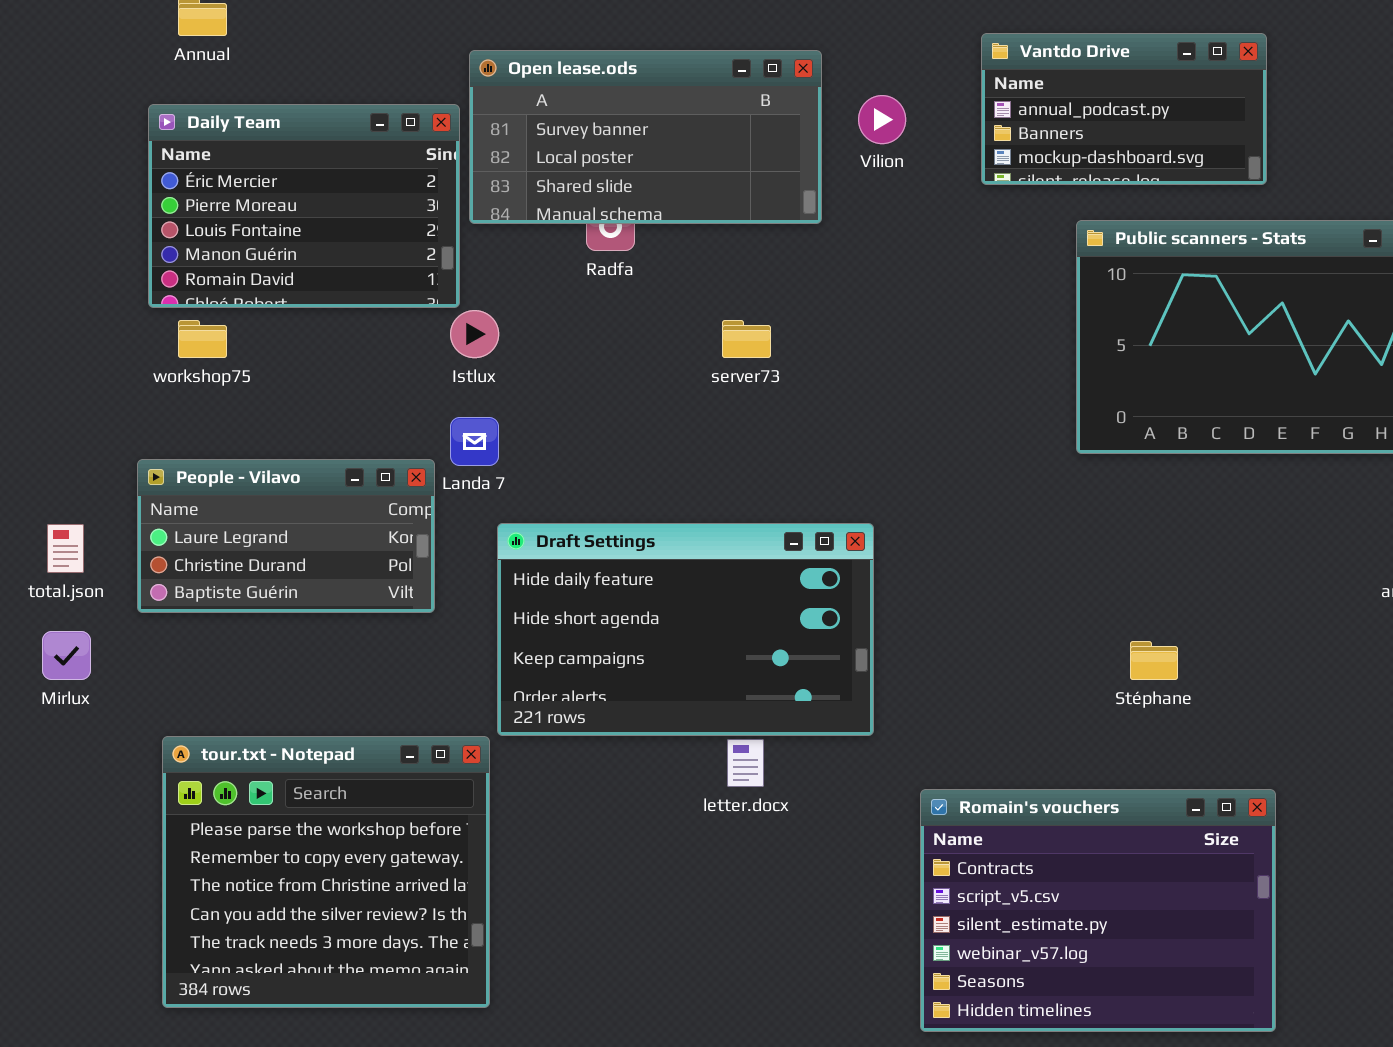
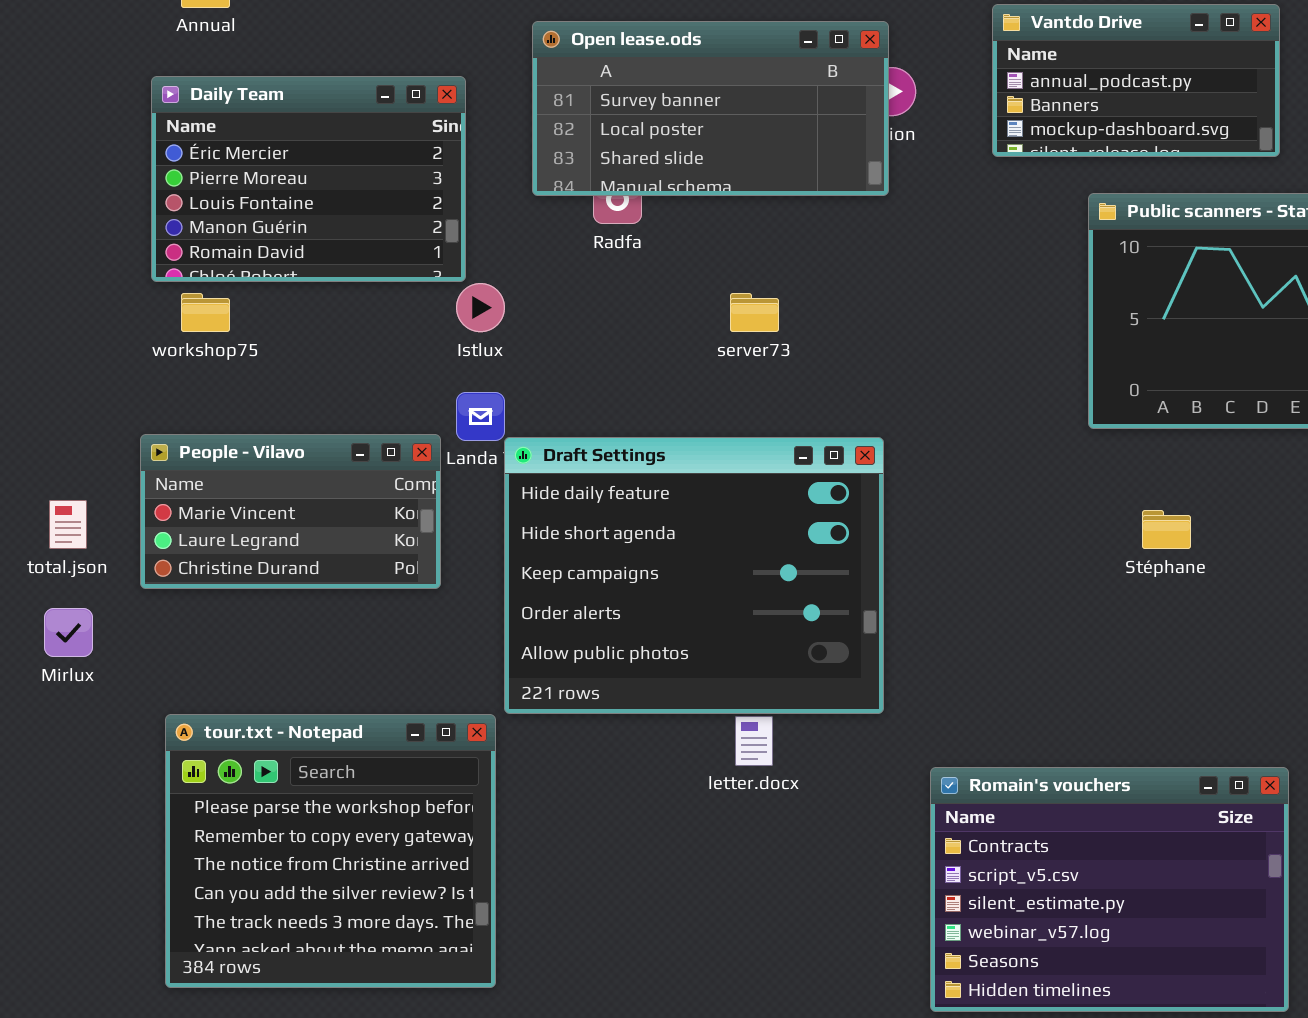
Open lease.ods: [469,50,822,224] -> [532,21,889,196], moved
People - Vilavo: [137,459,435,613] -> [140,434,441,589], scrolled up 1 row
Draft Settings: [497,523,874,736] -> [504,437,884,714], resized
Stéphane: [1130,641,1178,680] -> [1142,510,1191,549], moved

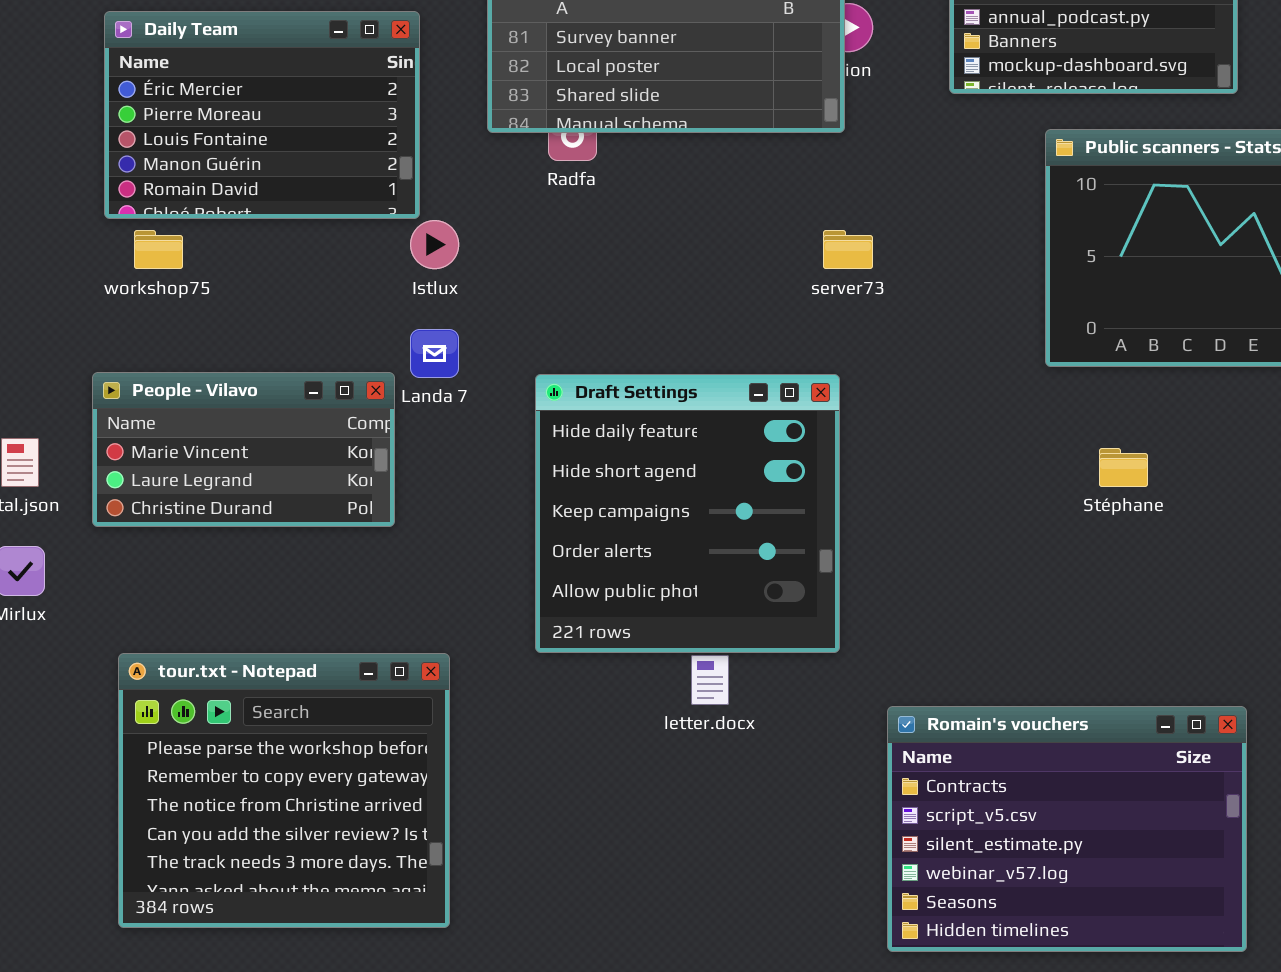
server73: [730,293,779,332] -> [823,230,873,269], moved
Draft Settings: [504,437,884,714] -> [535,374,840,653], resized

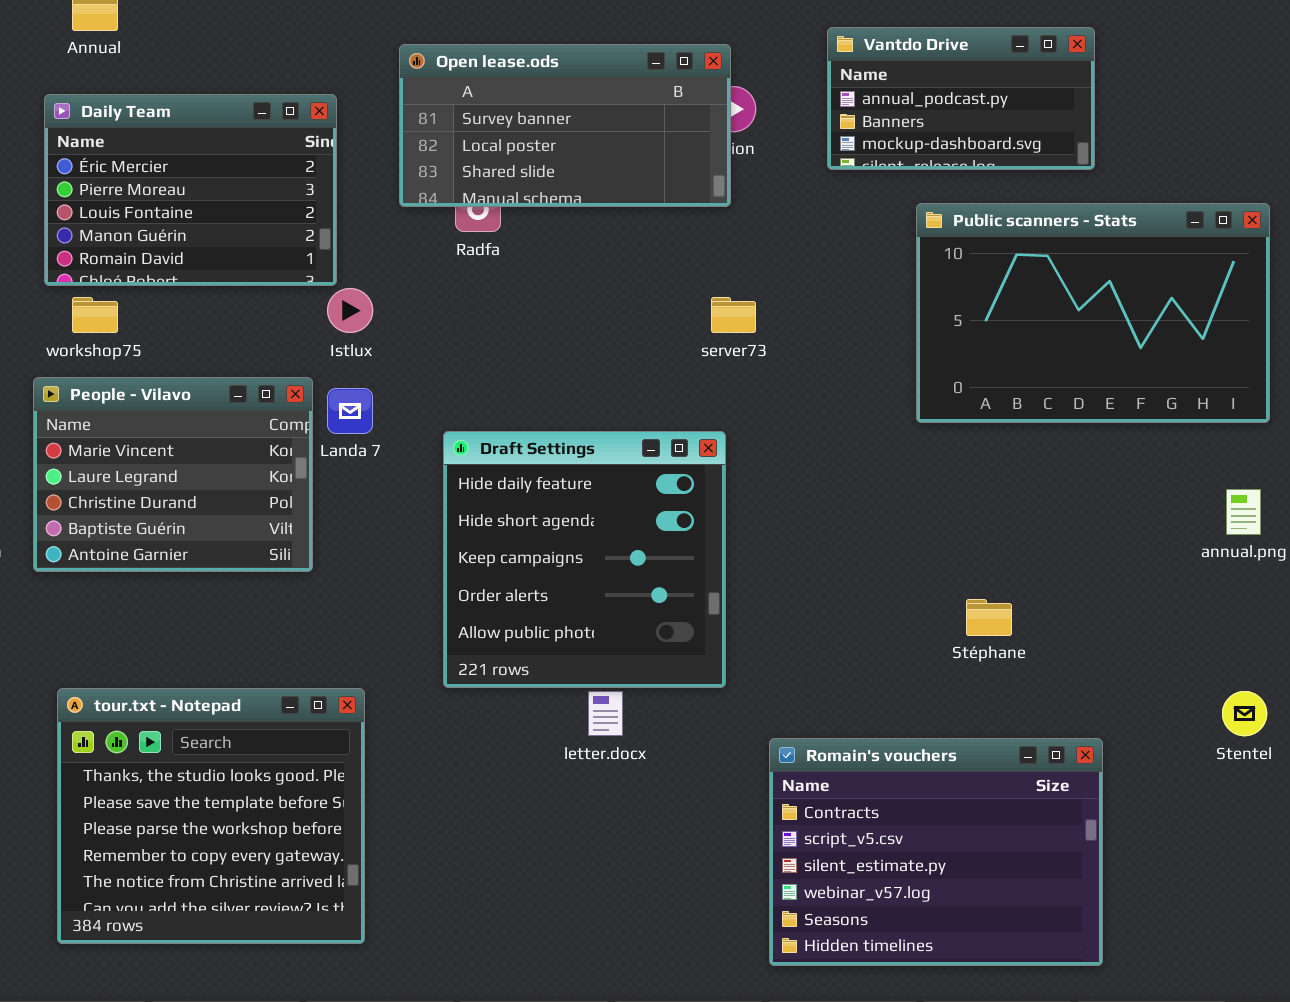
People - Vilavo: [92,372,395,527] -> [33,377,313,572], resized
Stéphane: [1099,448,1148,487] -> [966,599,1012,636], moved
tour.txt - Notepad: [118,653,450,928] -> [57,688,365,944], scrolled up 2 rows

